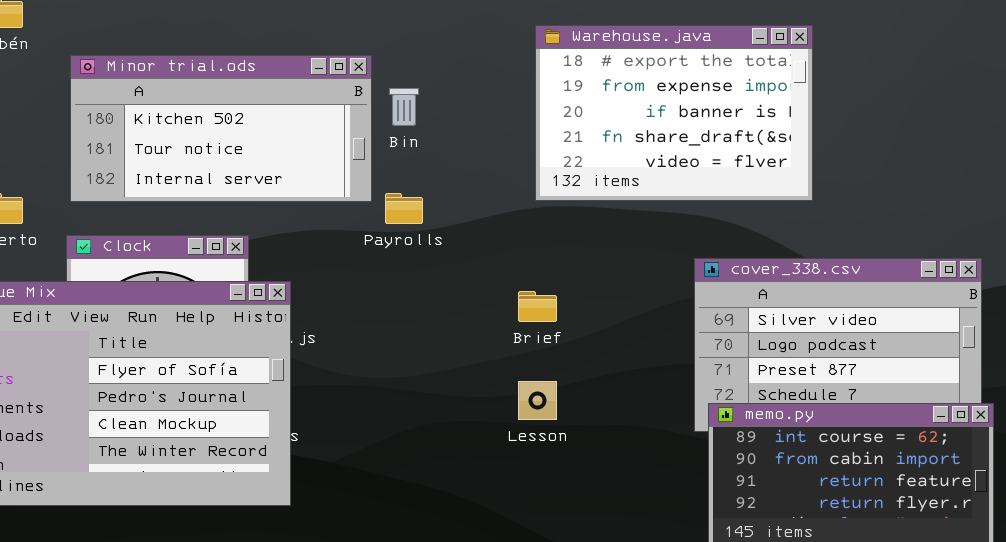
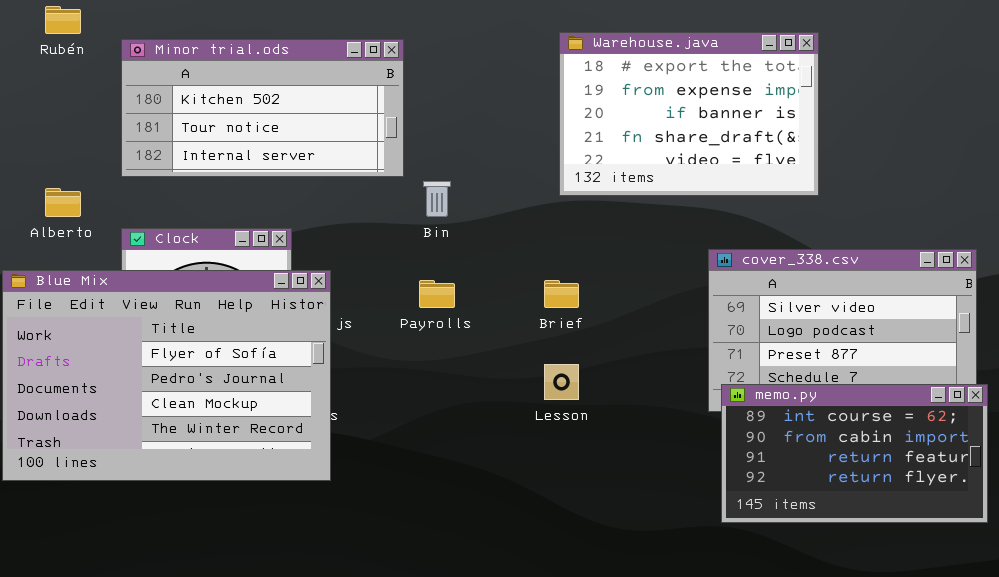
Minor trial.ods: [70,55,372,202] -> [121,39,404,177], moved
Bin: [389,88,419,126] -> [423,181,451,217], moved
Payrolls: [385,193,423,224] -> [419,280,455,308], moved

